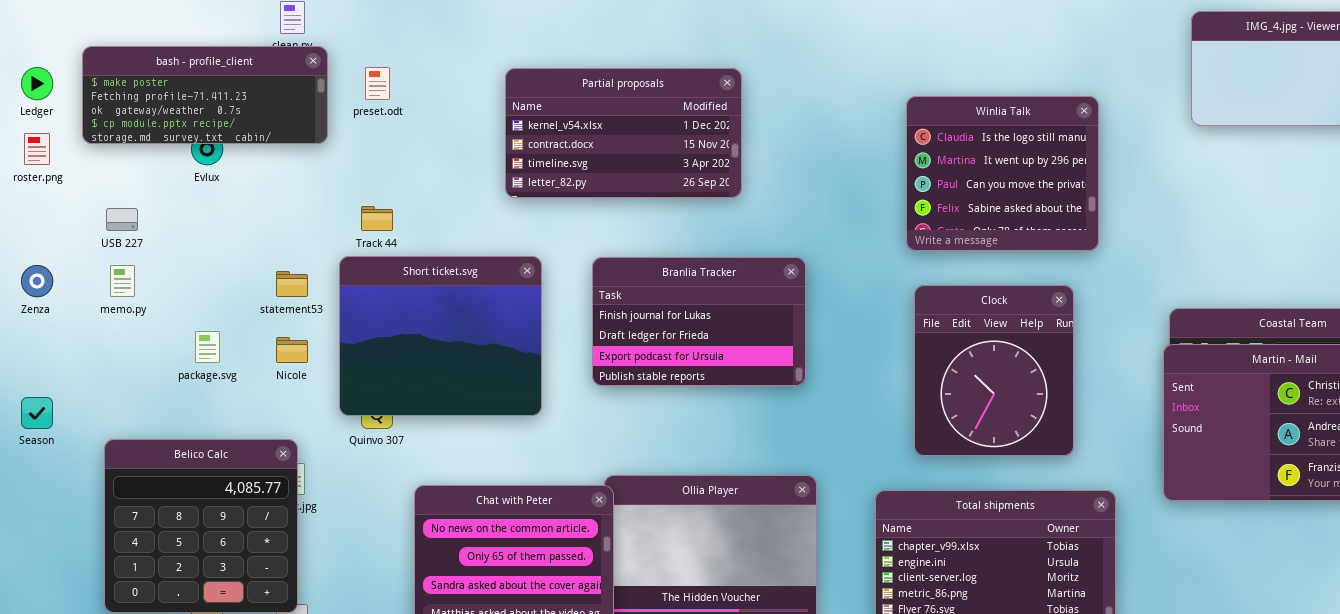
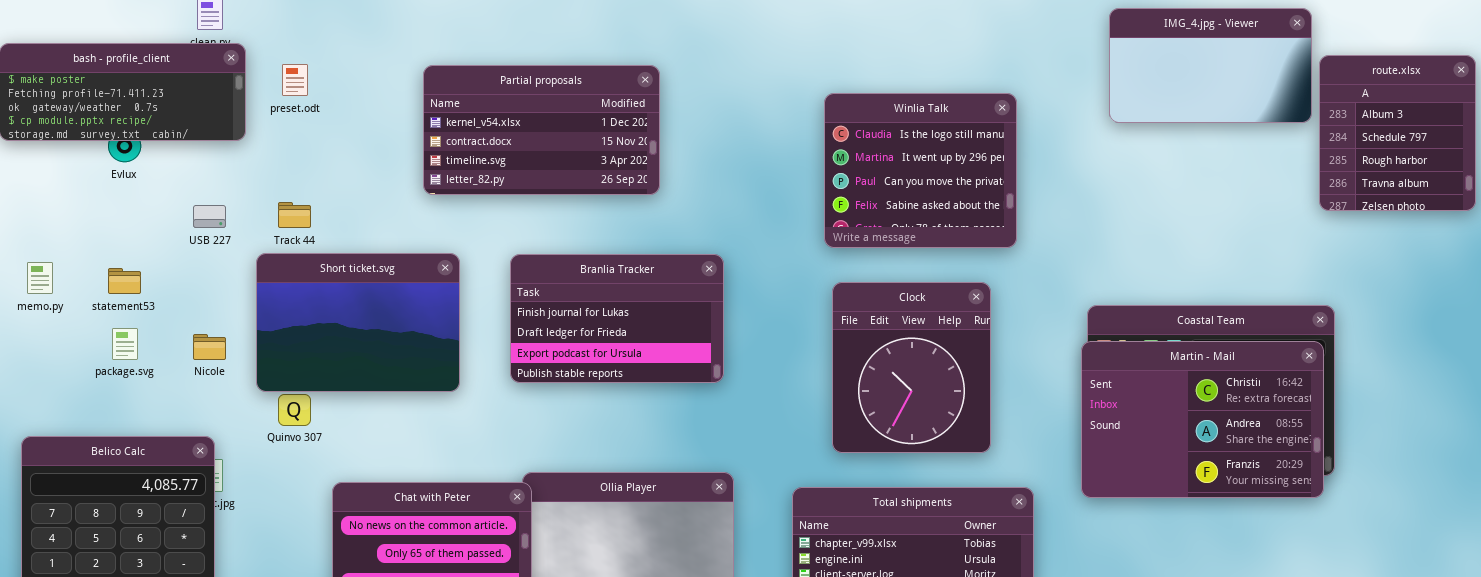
USB 227: [106,208,138,231] -> [193,205,226,228], moved
Short ticket.svg: [339,256,542,416] -> [256,253,460,392], resized
statement53: [276,271,308,297] -> [108,268,141,294], moved

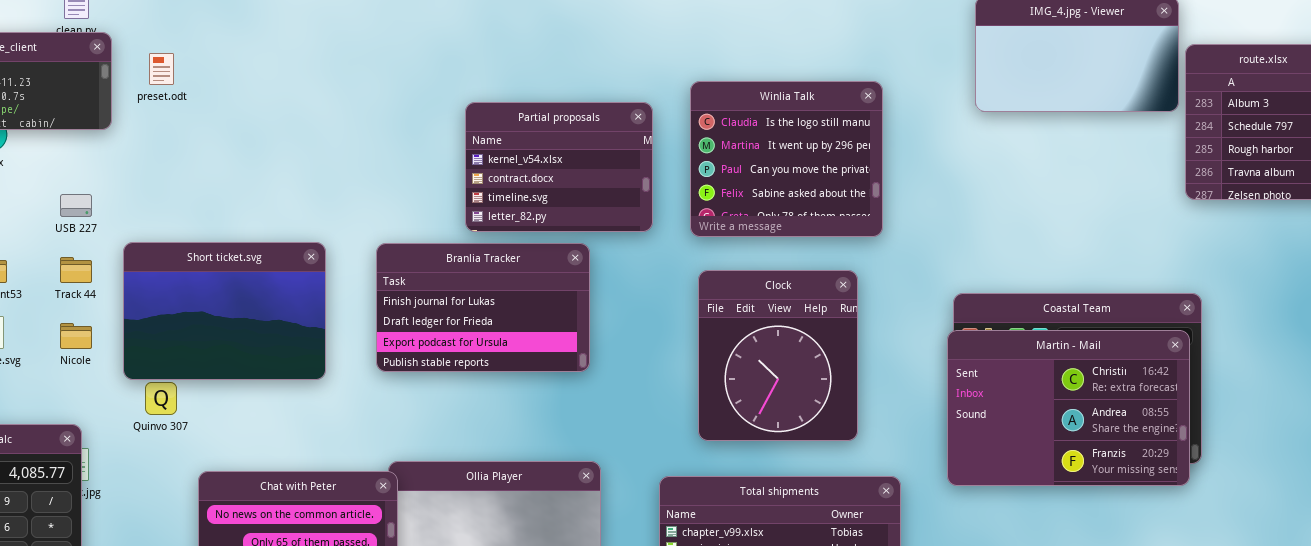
Partial proposals: [423,65,660,195] -> [465,102,653,232], moved, resized
Track 44: [278,202,311,228] -> [60,257,92,283], moved

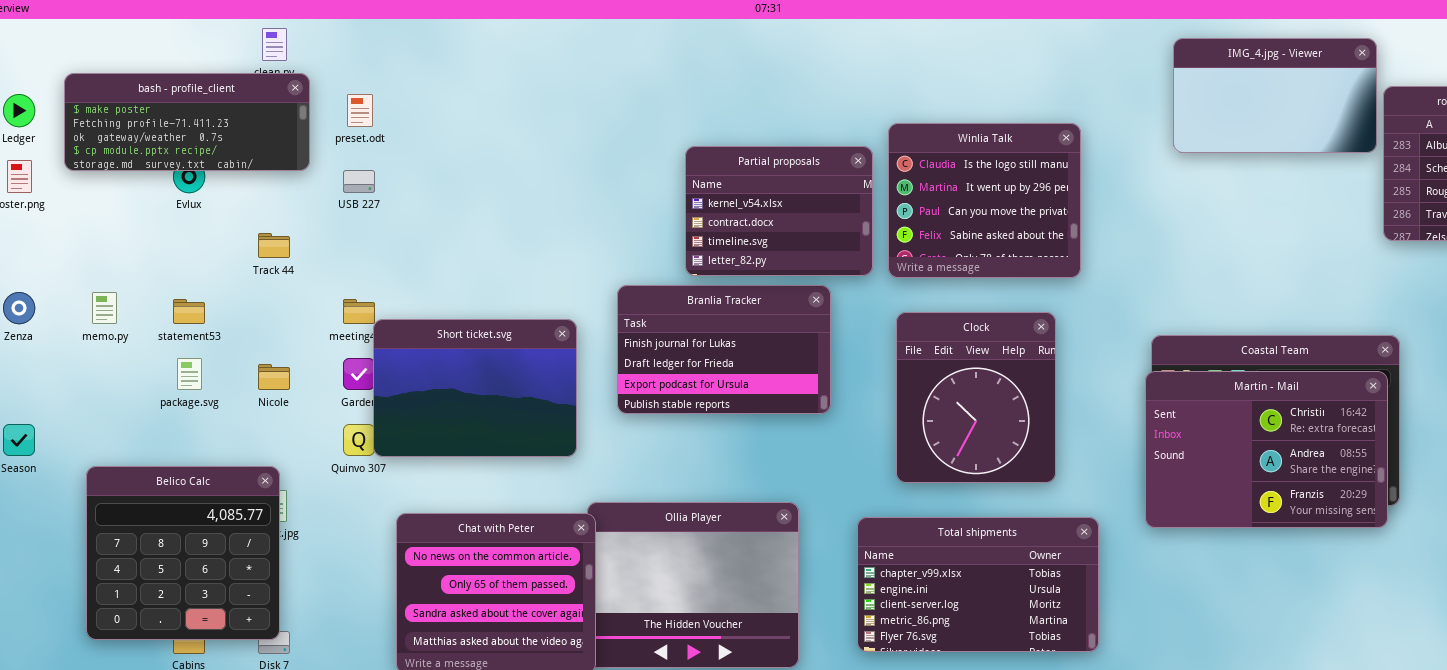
Partial proposals: [465,102,653,232] -> [685,146,873,276], moved
USB 227: [60,194,92,217] -> [343,170,375,193], moved
Short ticket.svg: [123,242,326,380] -> [373,319,577,457], moved
Branlia Tracker: [376,243,590,372] -> [617,285,831,414], moved
Track 44: [60,257,92,283] -> [258,233,290,258], moved

